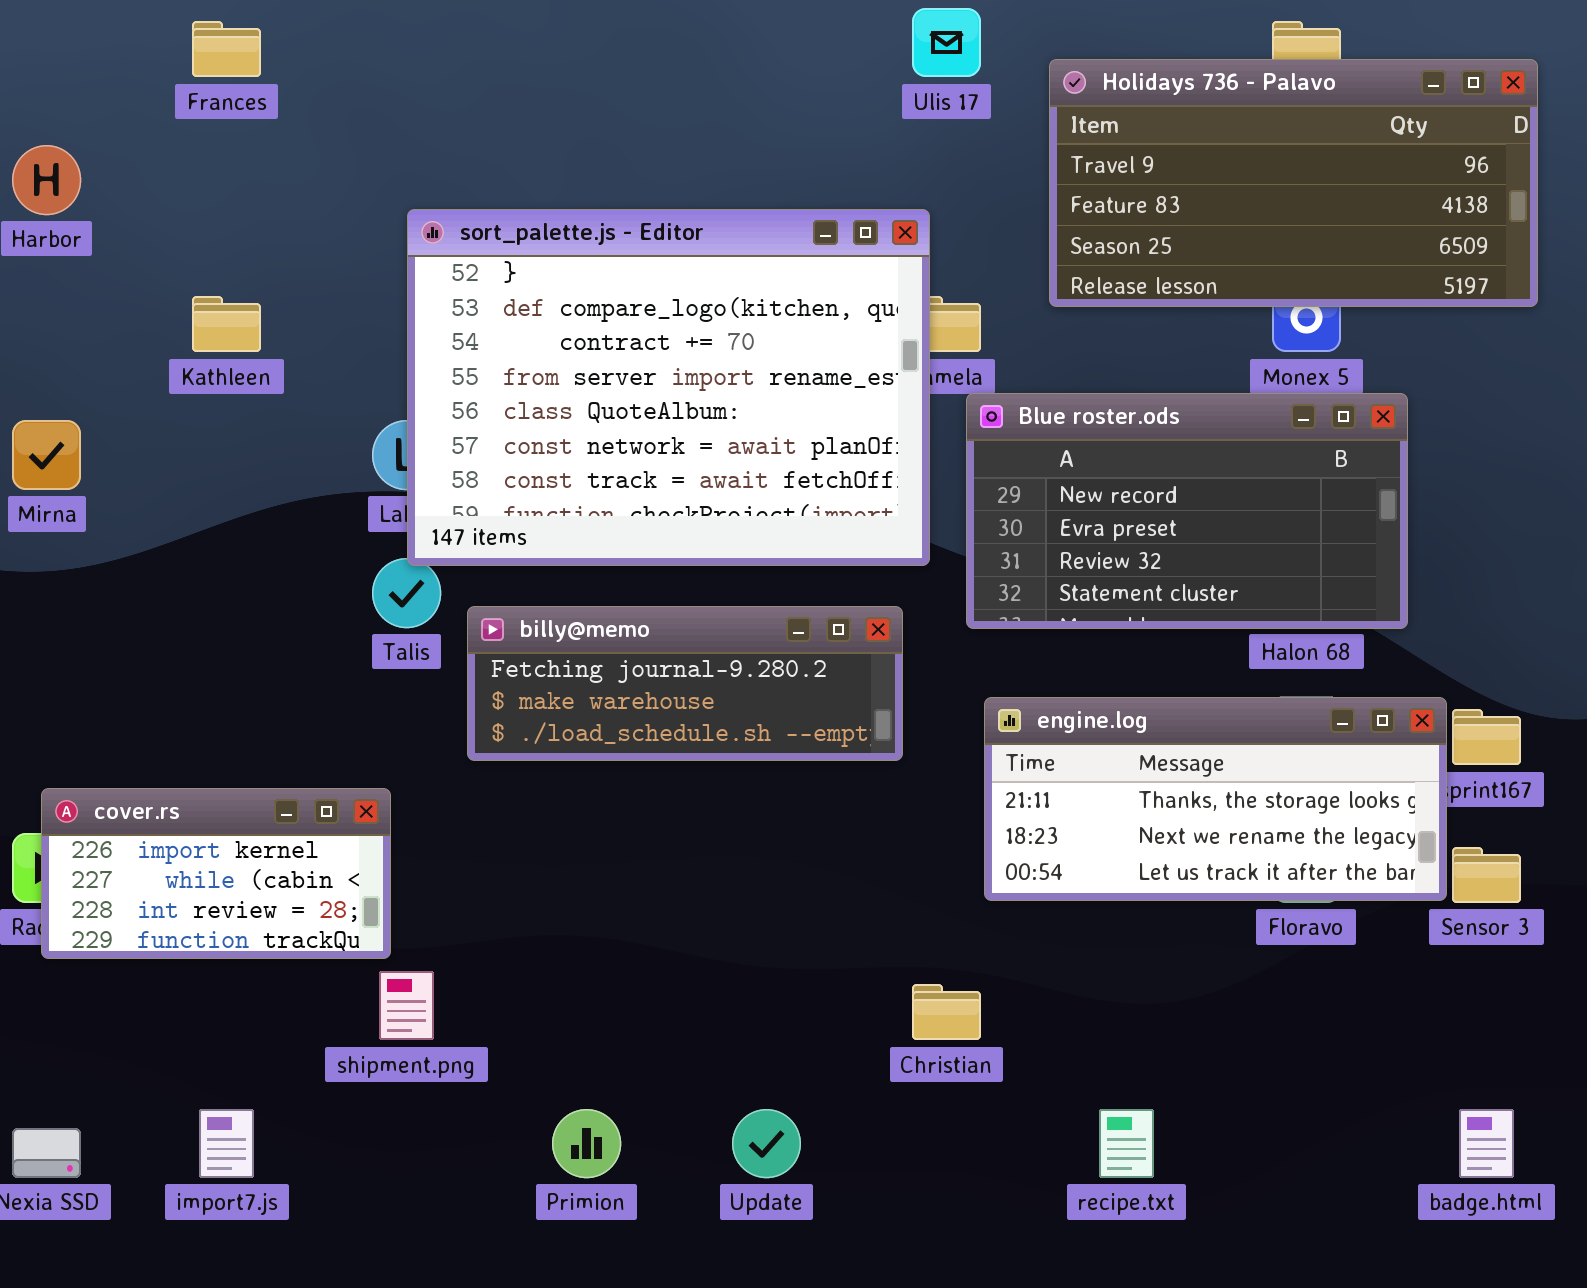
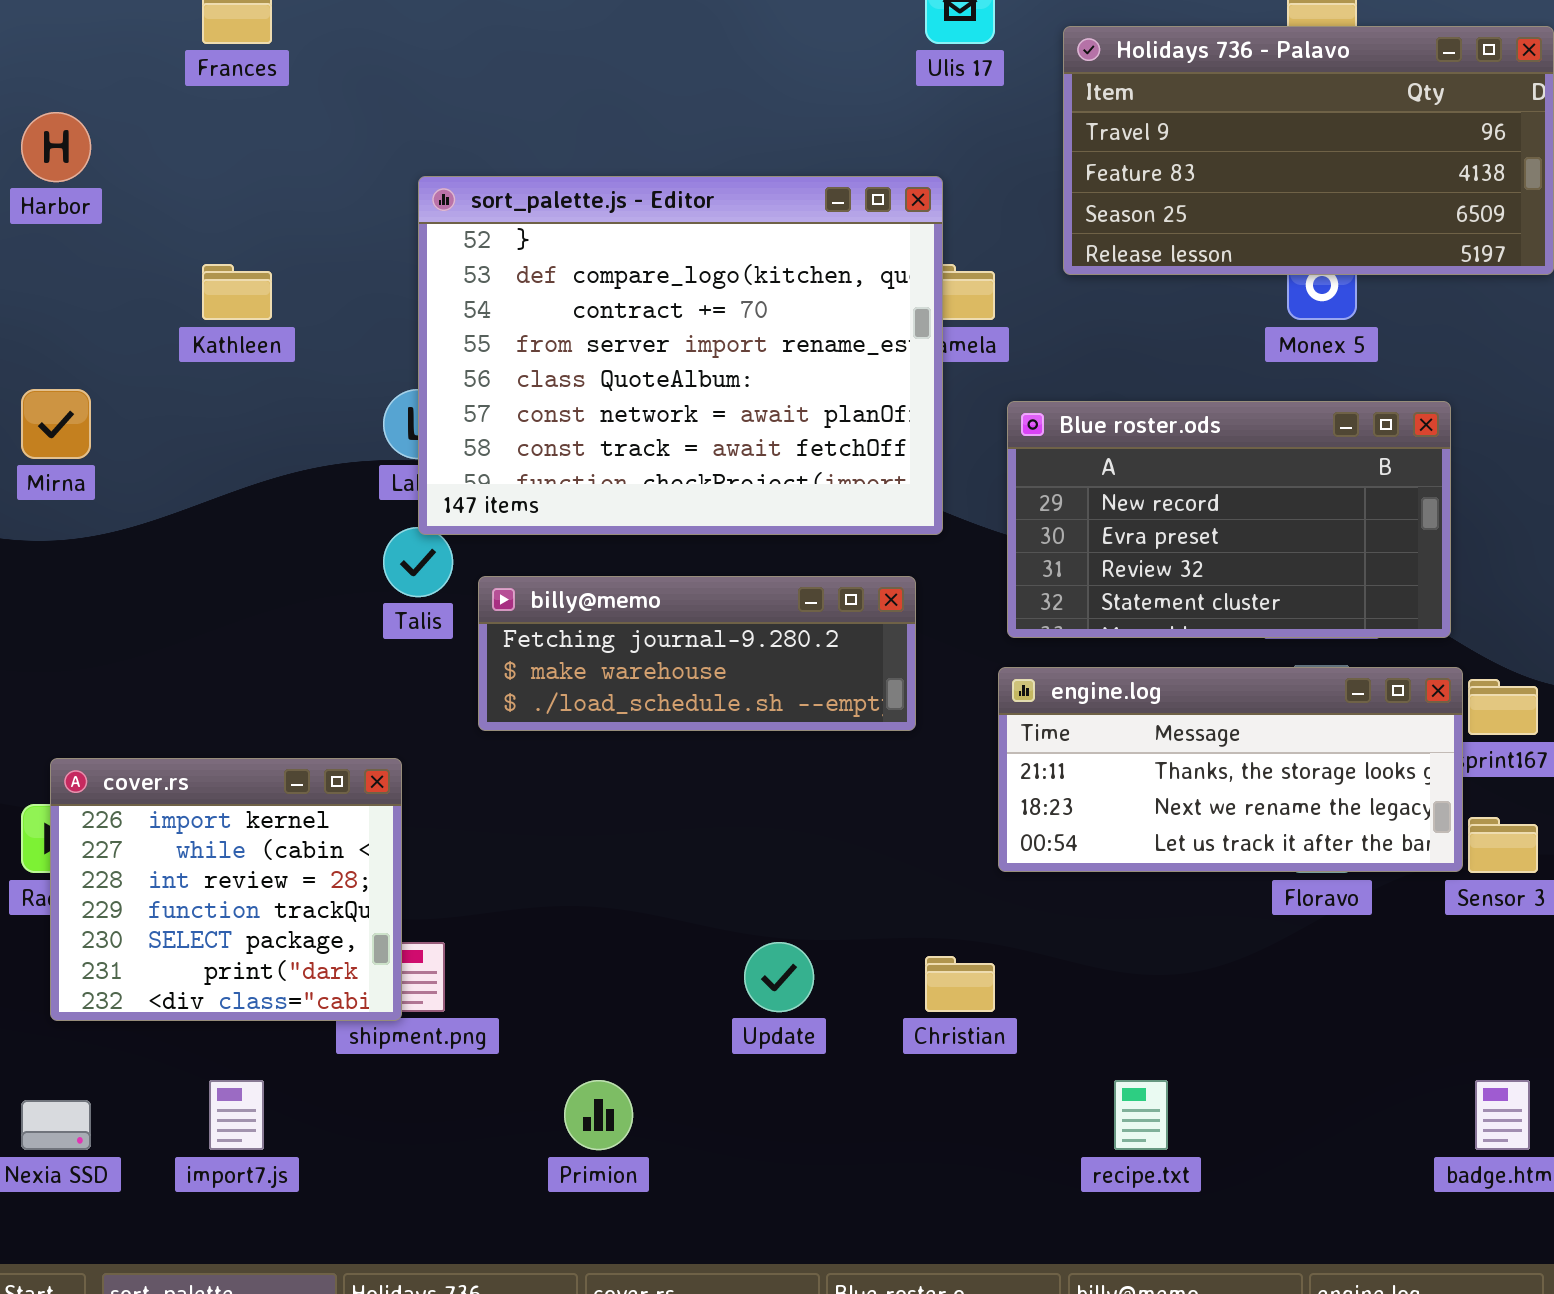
Blue roster.ods: [966,393,1408,629] -> [1007,401,1451,638], moved
cover.rs: [41,788,391,959] -> [50,758,402,1021], resized
Update: [732,1109,801,1178] -> [744,942,814,1012], moved

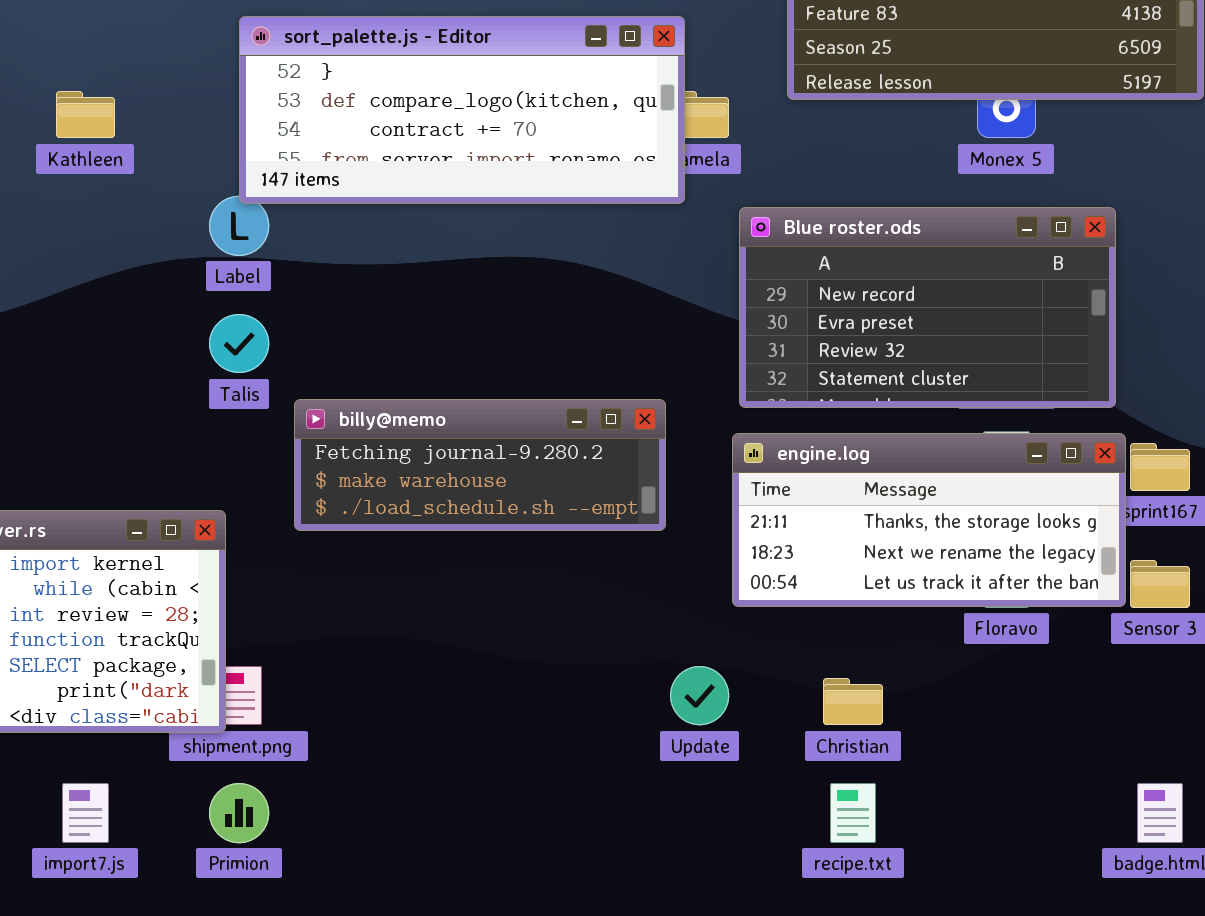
sort_palette.js - Editor: [418,176,943,535] -> [239,16,685,204], resized
billy@memo: [478,576,916,731] -> [294,399,666,531], moved
Update: [744,942,814,1012] -> [670,666,729,725], moved
Christian: [925,956,995,1012] -> [823,678,883,725], moved
Primion: [564,1080,633,1150] -> [209,783,269,843], moved

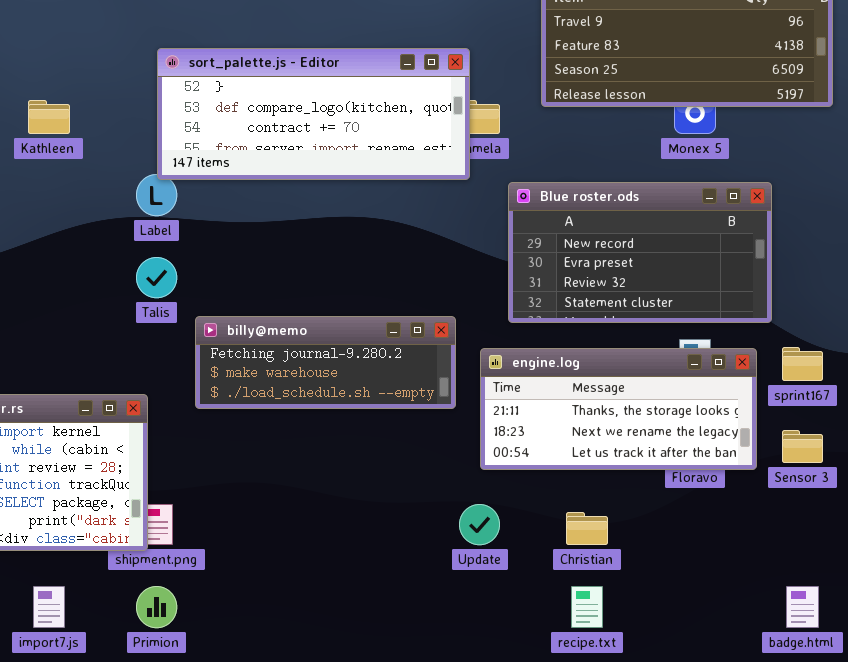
engine.log: [732,433,1126,607] -> [480,348,757,470], moved

